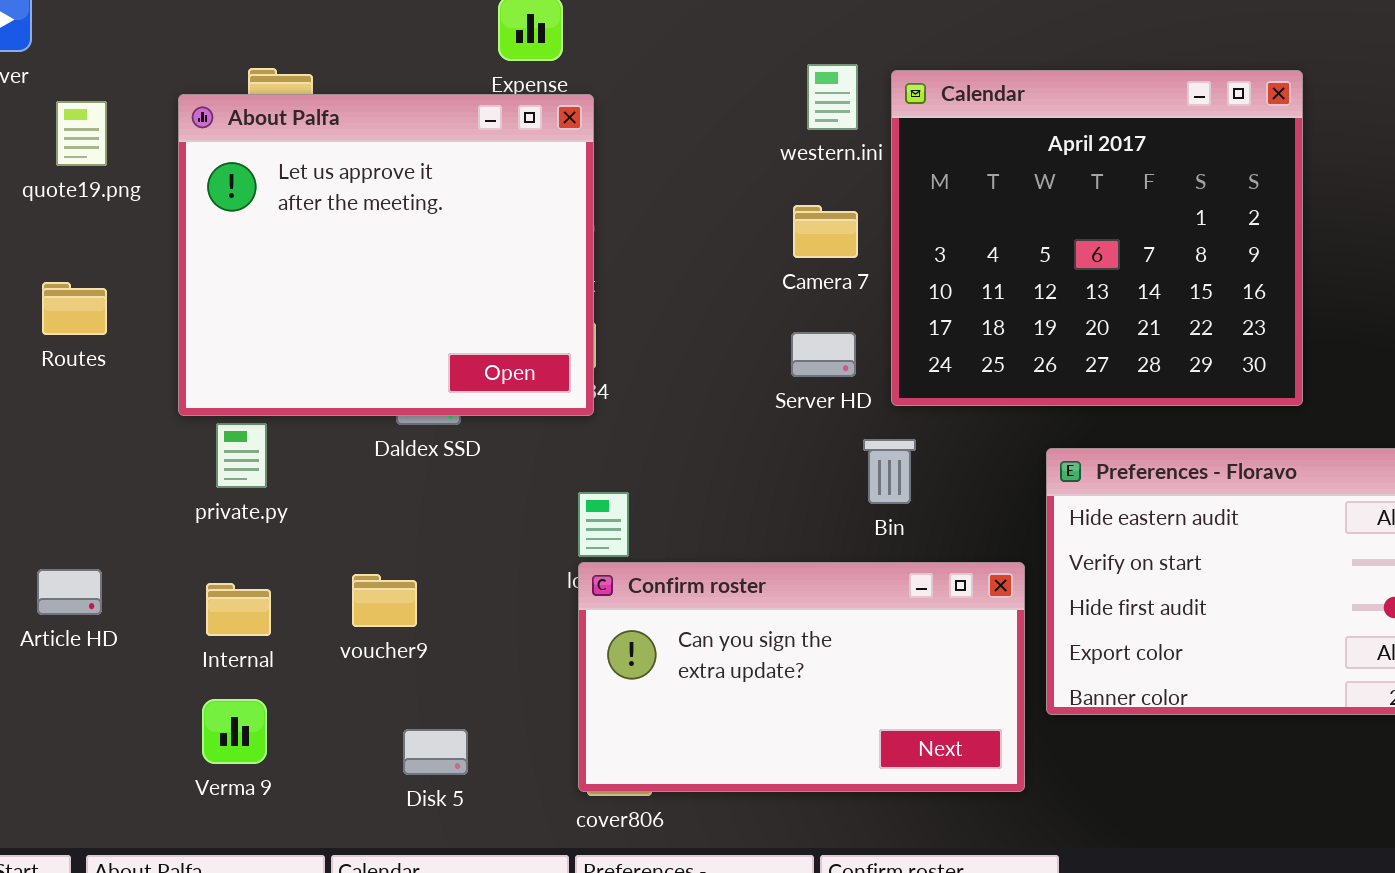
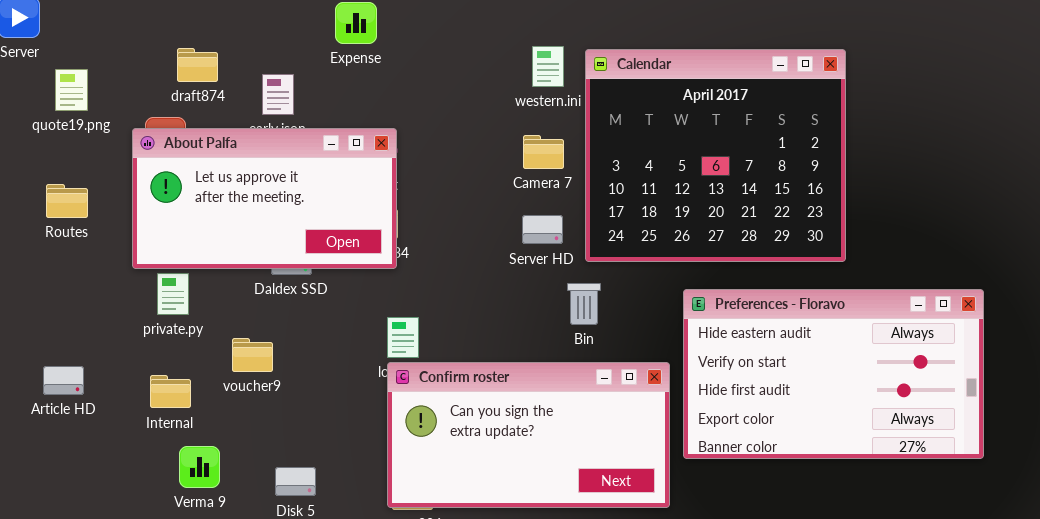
About Palfa: [178,94,594,416] -> [132,128,397,269], resized
voucher9: [352,574,417,627] -> [232,338,273,372], moved
Verma 9: [202,699,267,764] -> [179,446,220,488], moved

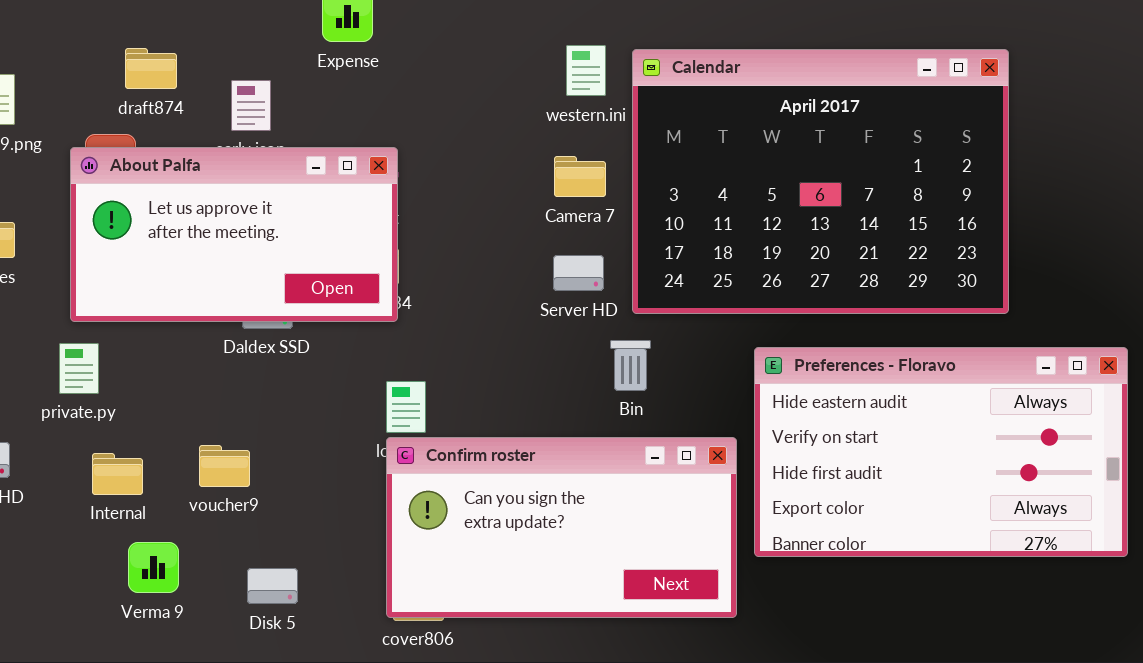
Calendar: [585,49,846,262] -> [632,49,1009,314], resized
private.py: [157,273,189,315] -> [59,343,99,394], moved
voucher9: [232,338,273,372] -> [199,445,250,487], moved

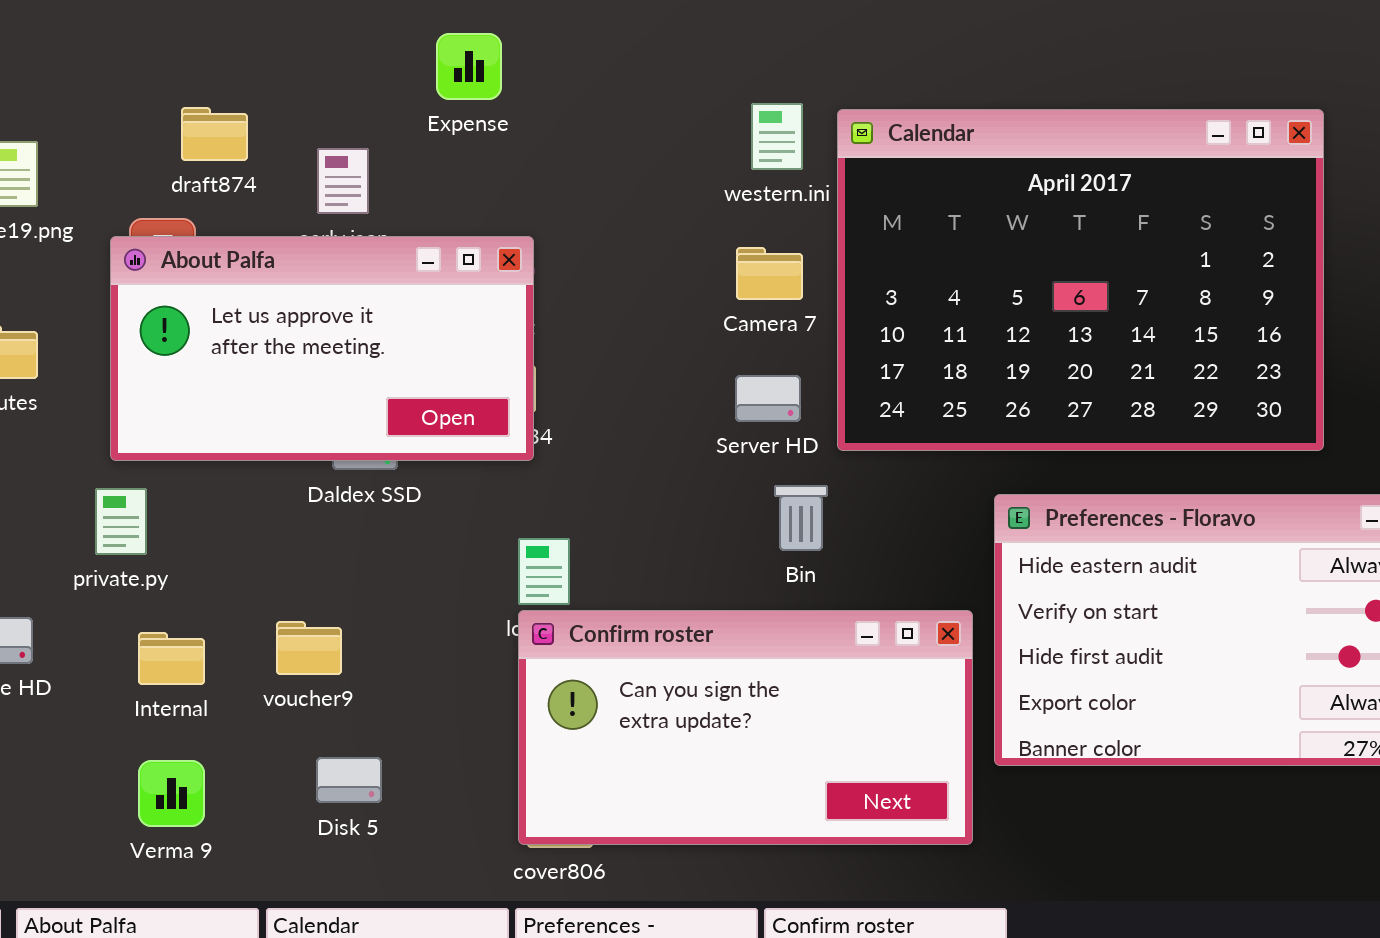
Bin: [610,340,651,391] -> [774,485,828,551], moved
Verma 9: [128,542,179,593] -> [138,760,205,827], moved
Disk 5: [247,568,298,604] -> [316,757,382,803], moved

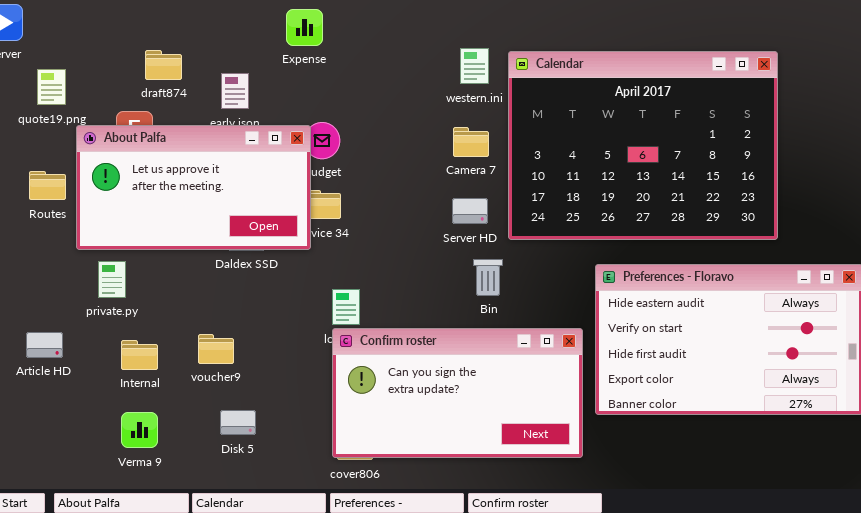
About Palfa: [110,236,534,461] -> [76,125,311,250], moved

